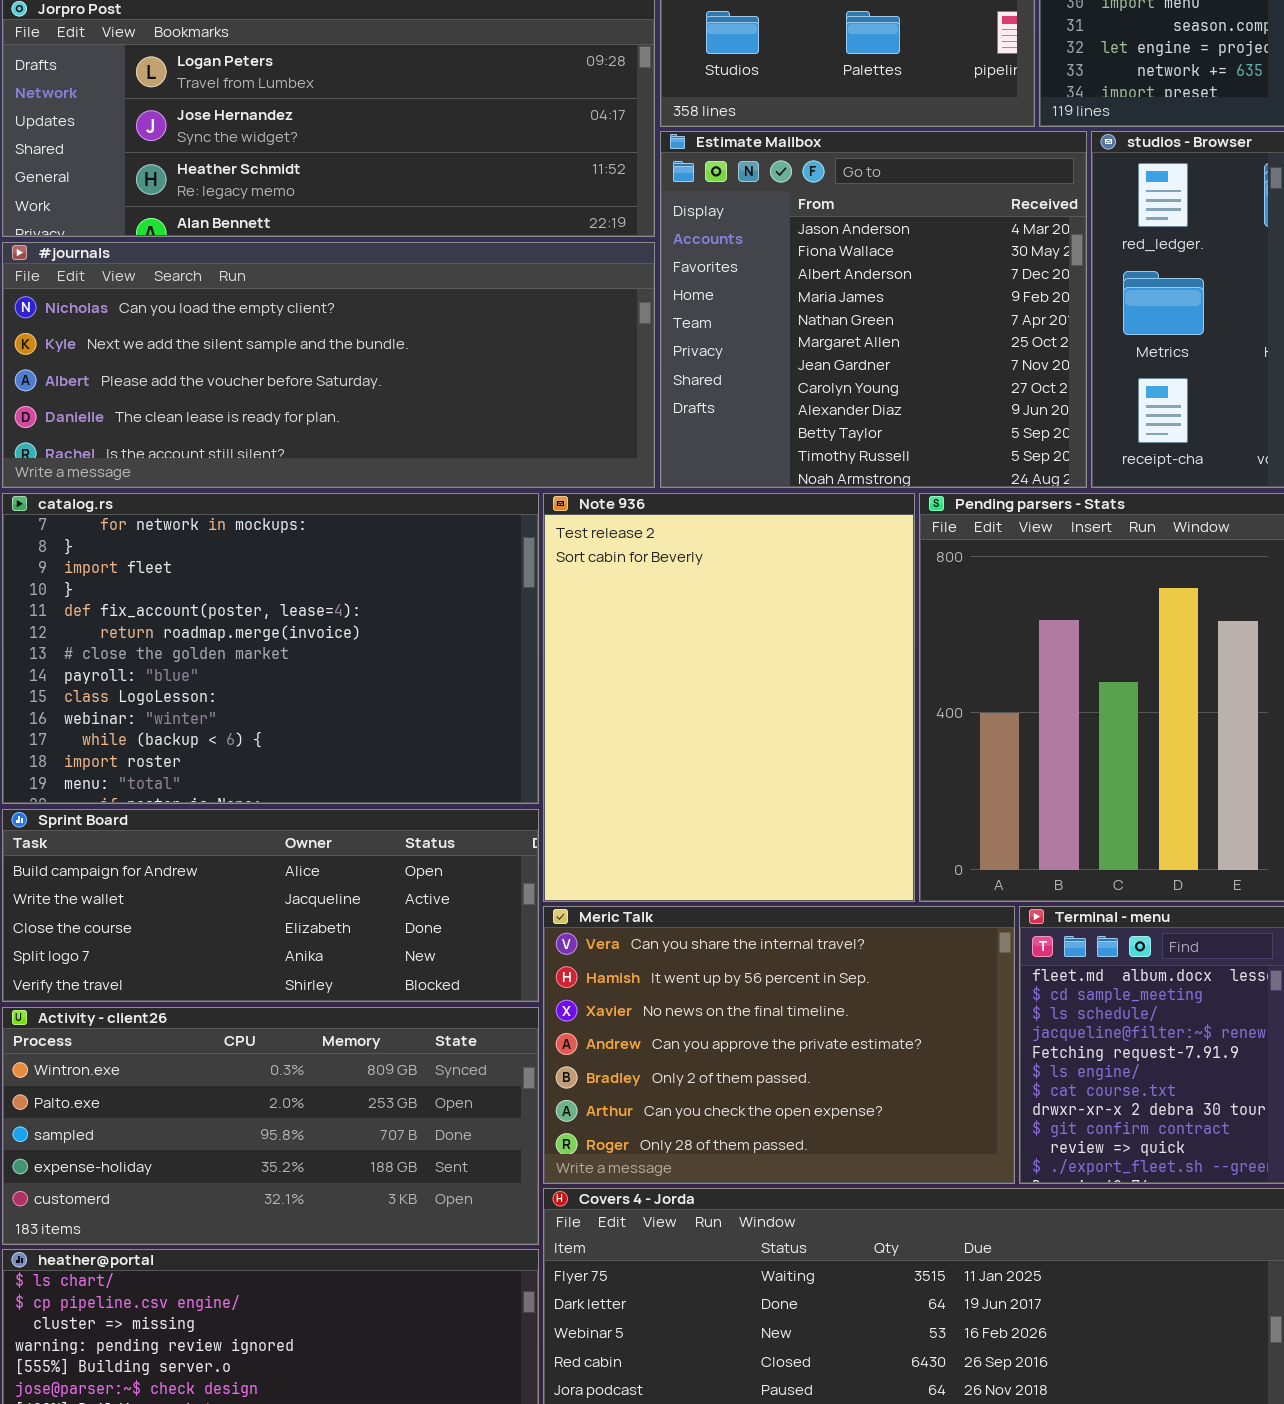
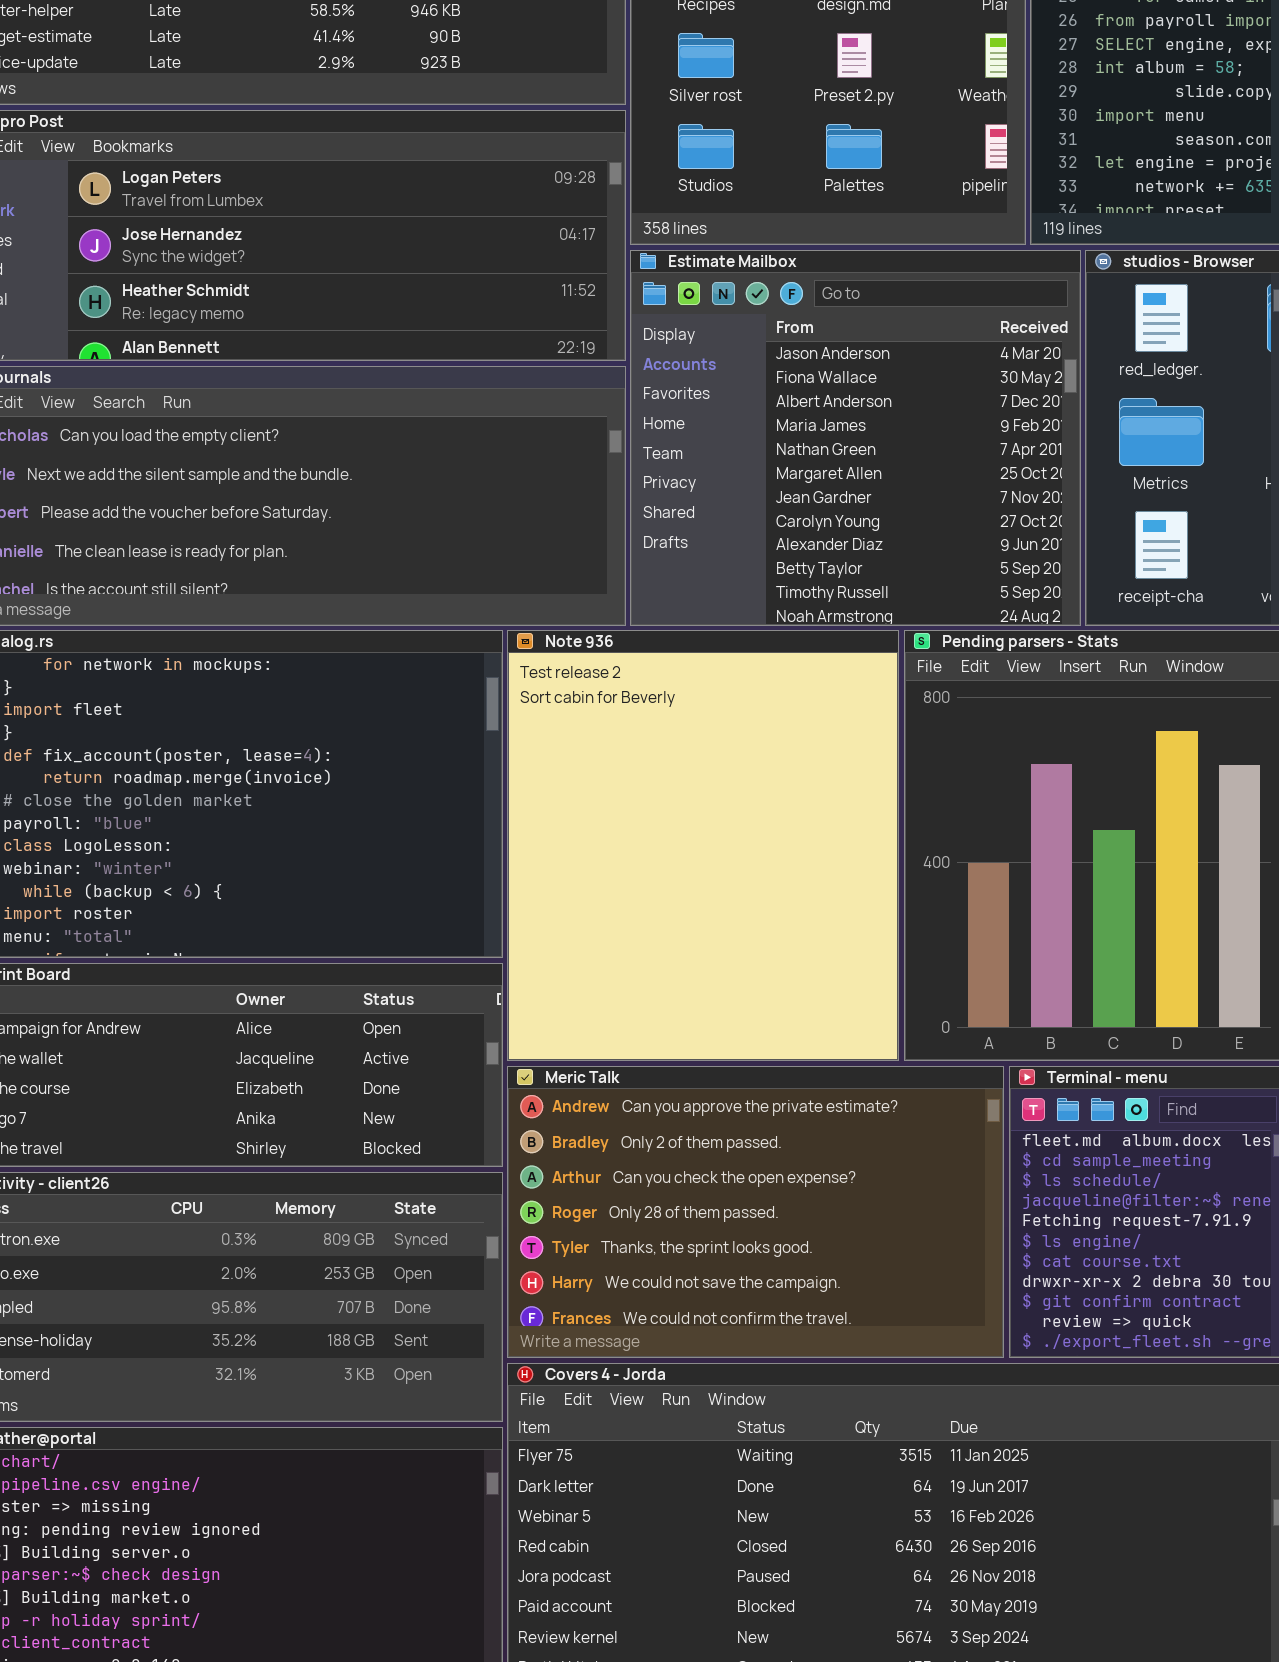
Meric Talk: [543,906,1015,1184] -> [507,1066,1004,1358], scrolled down 3 rows

